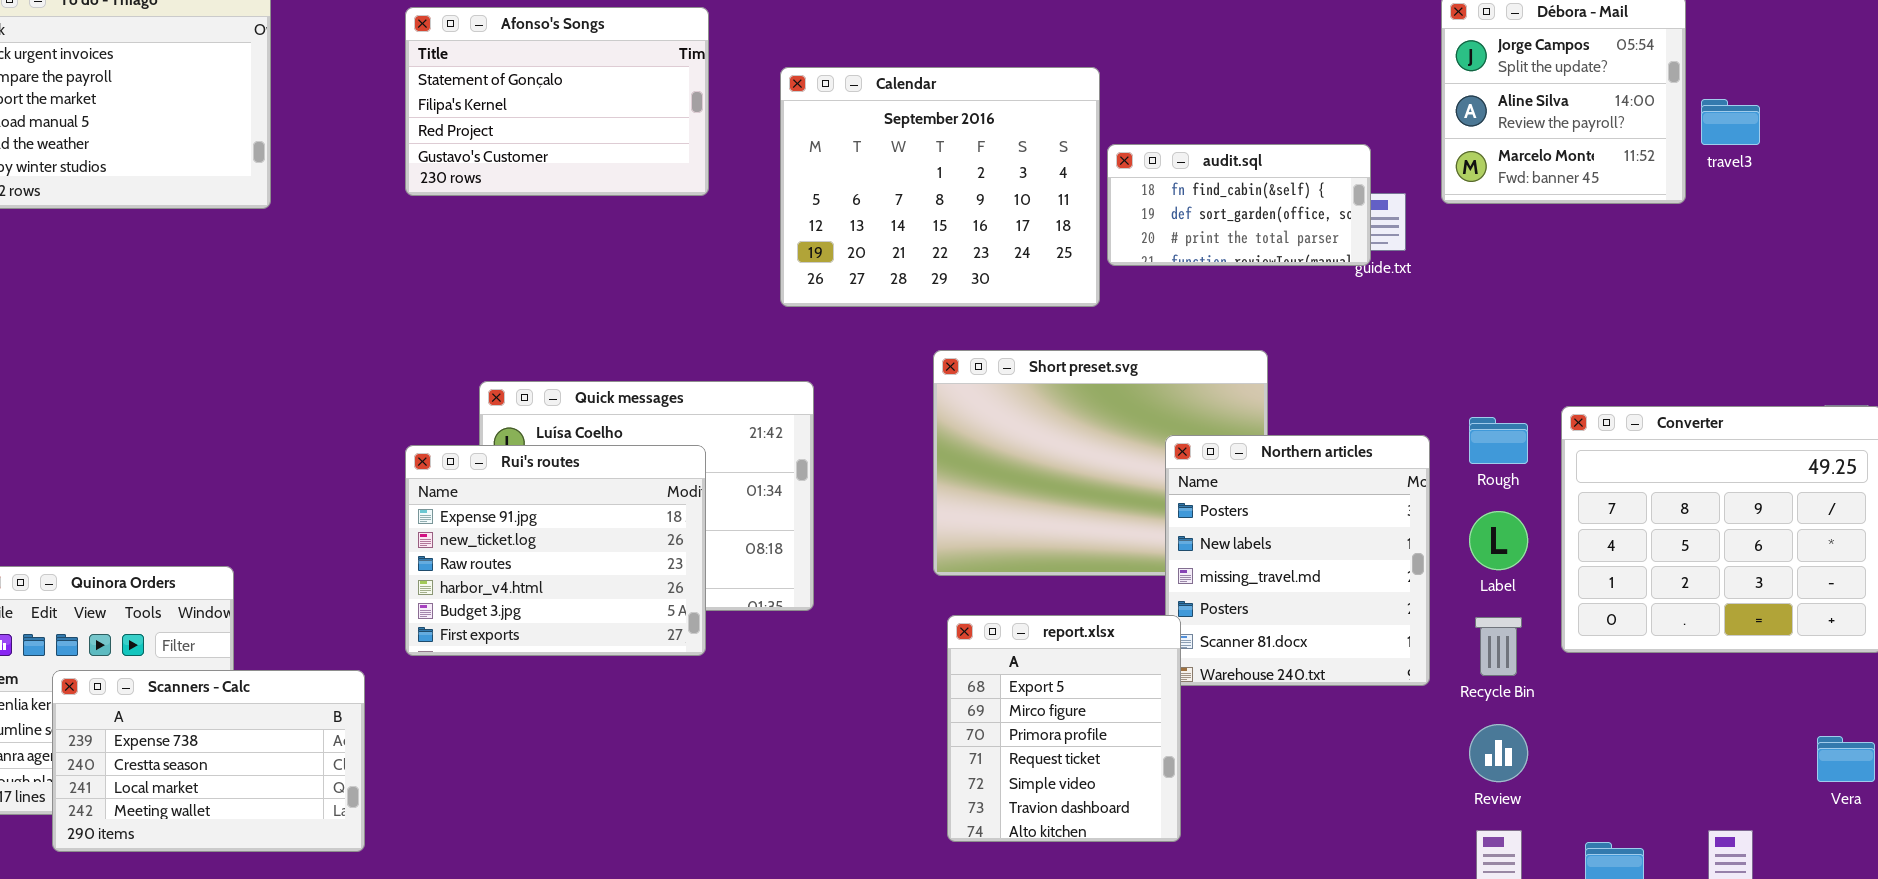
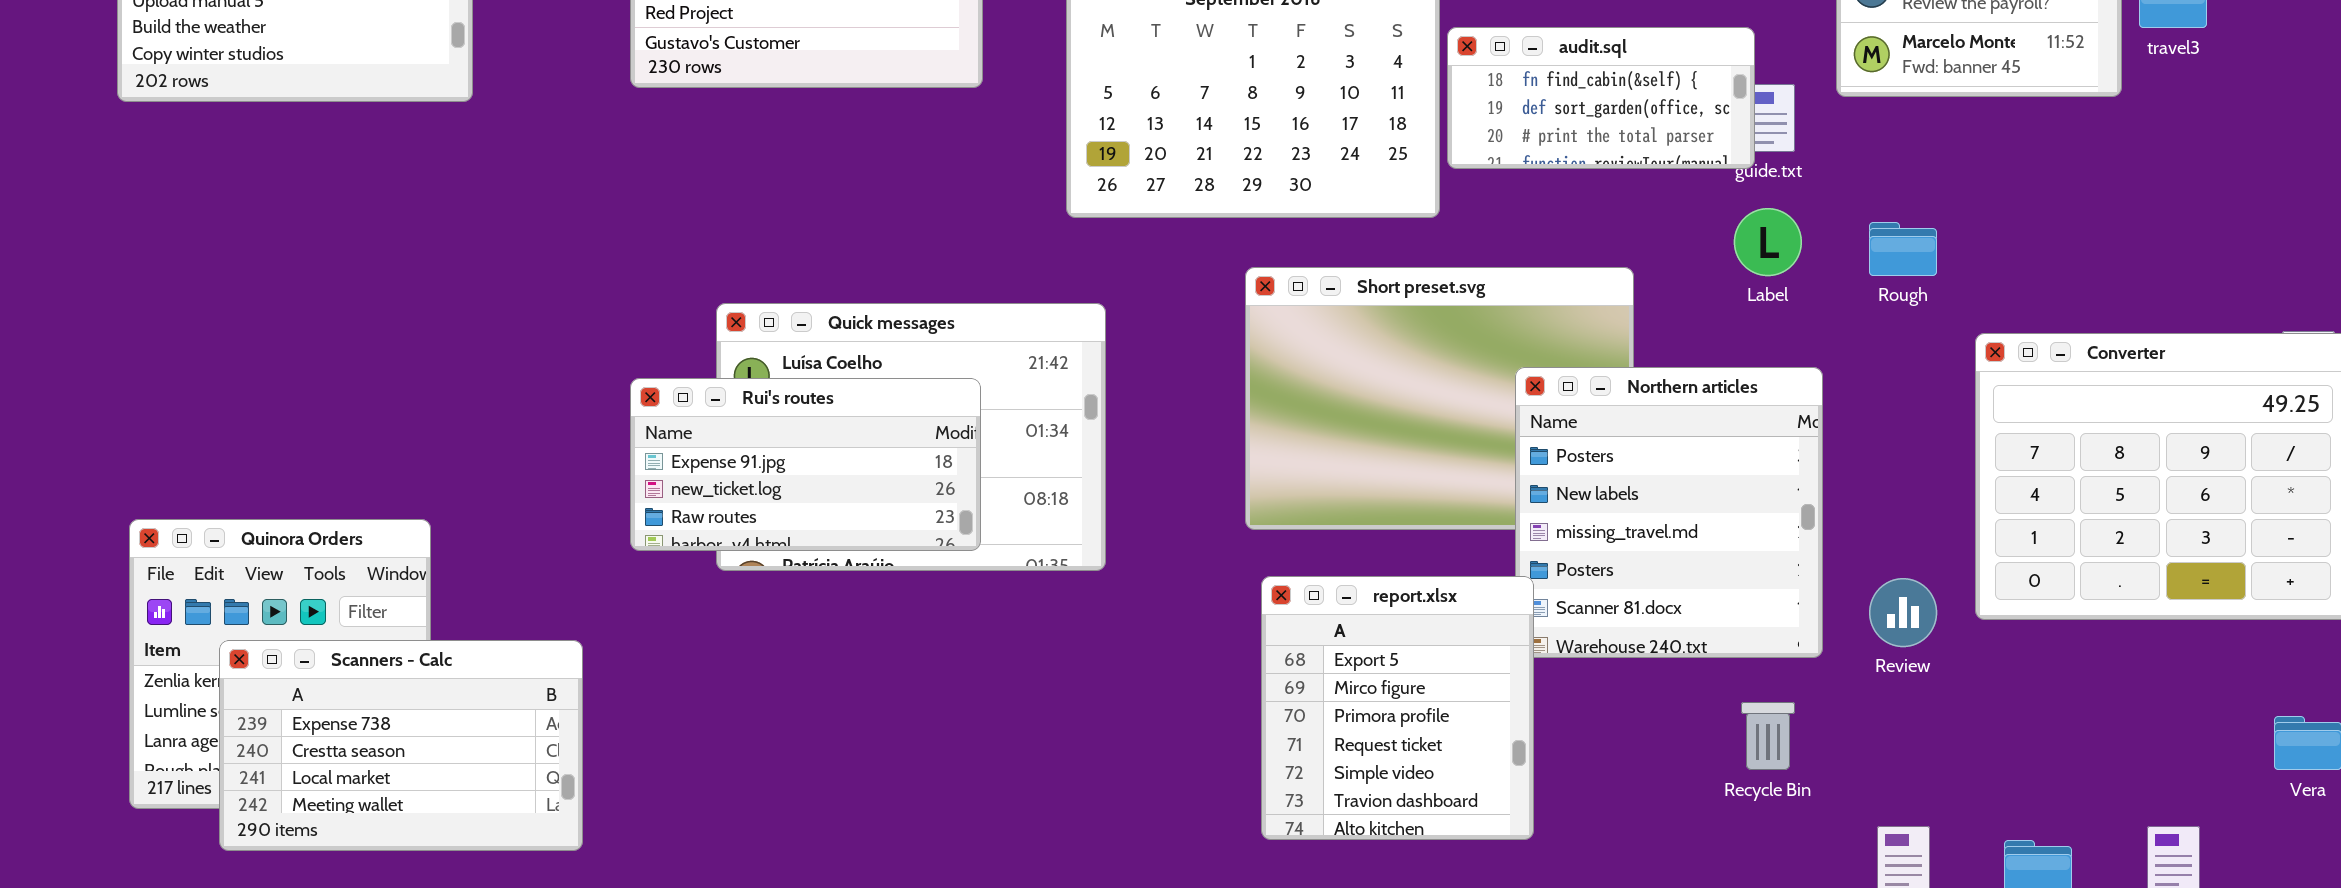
Rough: [1469,417,1528,464] -> [1869,222,1937,276], moved
Rui's routes: [405,445,706,656] -> [630,378,981,551], resized
Label: [1469,511,1528,570] -> [1734,208,1802,276], moved
Recycle Bin: [1475,617,1522,676] -> [1741,702,1795,770], moved
Review: [1469,724,1528,782] -> [1869,578,1937,647], moved

